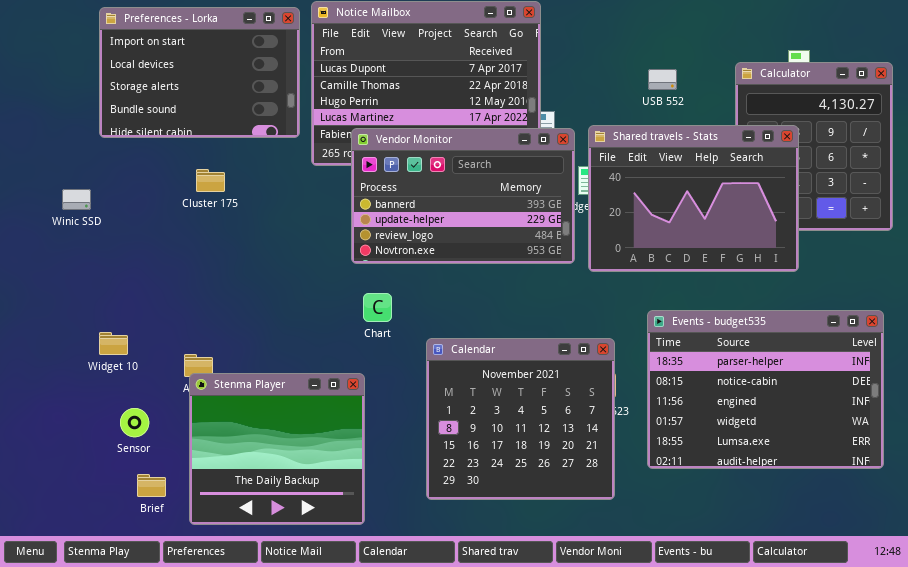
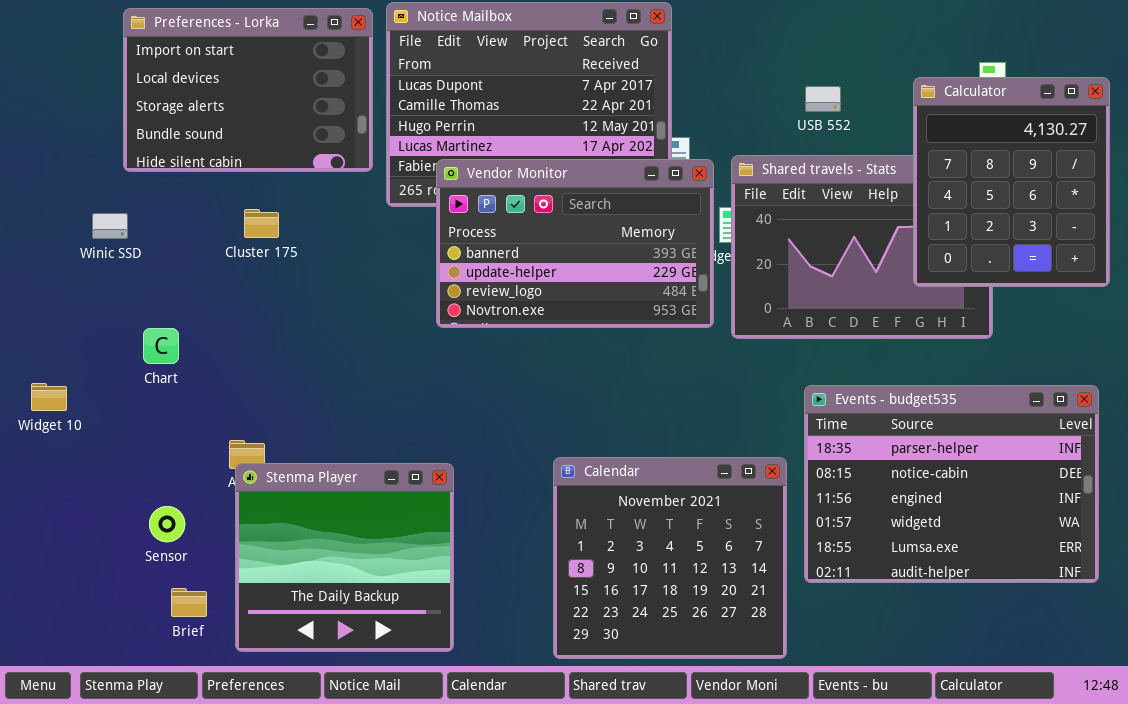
Calculator: [735,62,893,231] -> [913,77,1110,287], raised
Winic SSD: [62,189,91,210] -> [92,213,128,239], moved
Chart: [363,293,392,322] -> [143,328,179,364], moved
Widget 10: [99,332,128,355] -> [31,383,67,411], moved
Calendar: [426,338,615,500] -> [553,457,787,659], moved

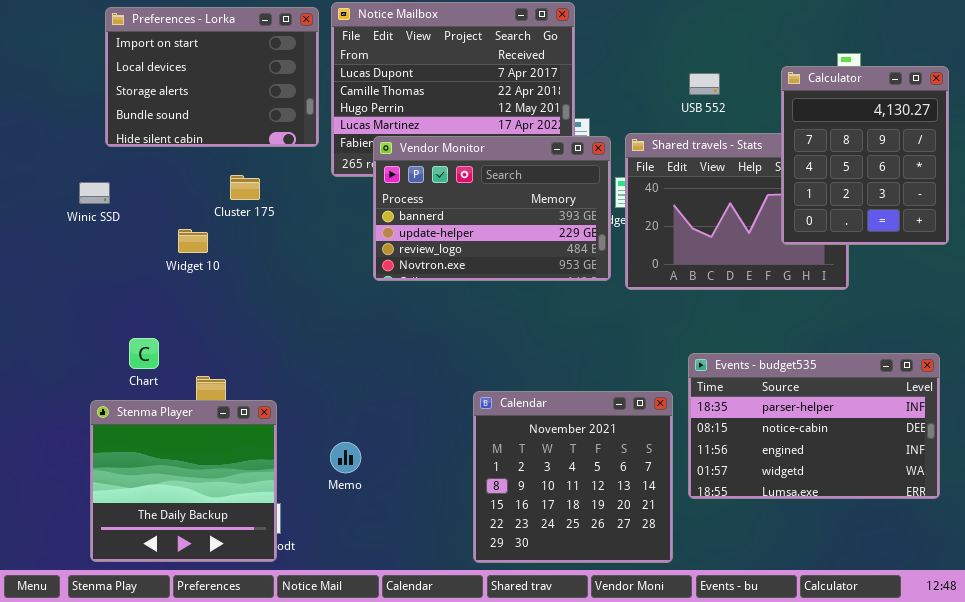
Cluster 175: [244,209,279,238] -> [230,175,260,200], moved
Chart: [143,328,179,364] -> [129,338,159,369], moved
Widget 10: [31,383,67,411] -> [178,229,208,253], moved
Events - budget535: [804,385,1099,583] -> [688,353,940,499], resized
Stenma Player: [235,463,454,652] -> [90,400,277,562], moved

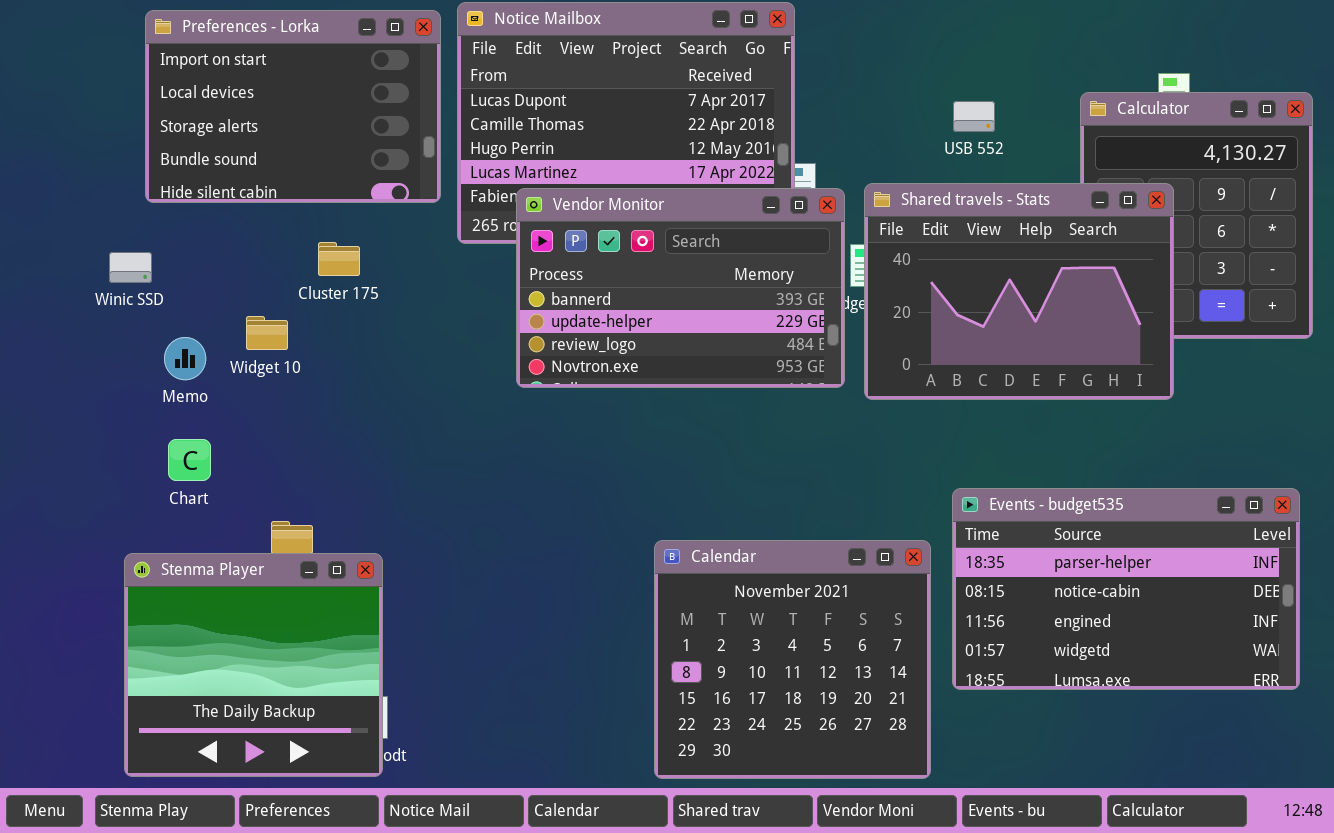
Shared travels - Stats: [625,133,849,290] -> [864,183,1174,400], raised
Chart: [129,338,159,369] -> [168,439,211,481], moved
Memo: [330,442,361,473] -> [164,337,206,380], moved

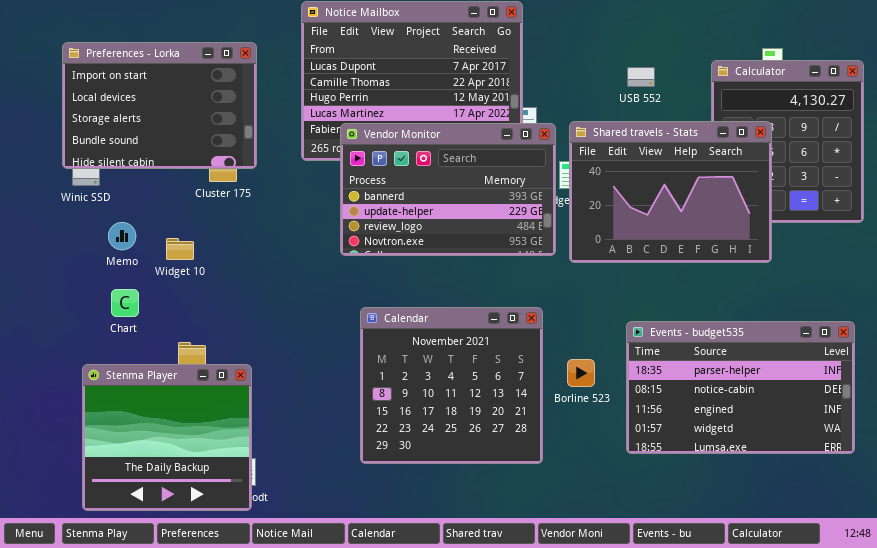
Preferences - Lorka: [145,10,441,203] -> [62,42,257,169], moved
Widget 10: [246,316,288,350] -> [166,238,194,260], moved
Calendar: [654,540,931,779] -> [360,307,543,464], moved

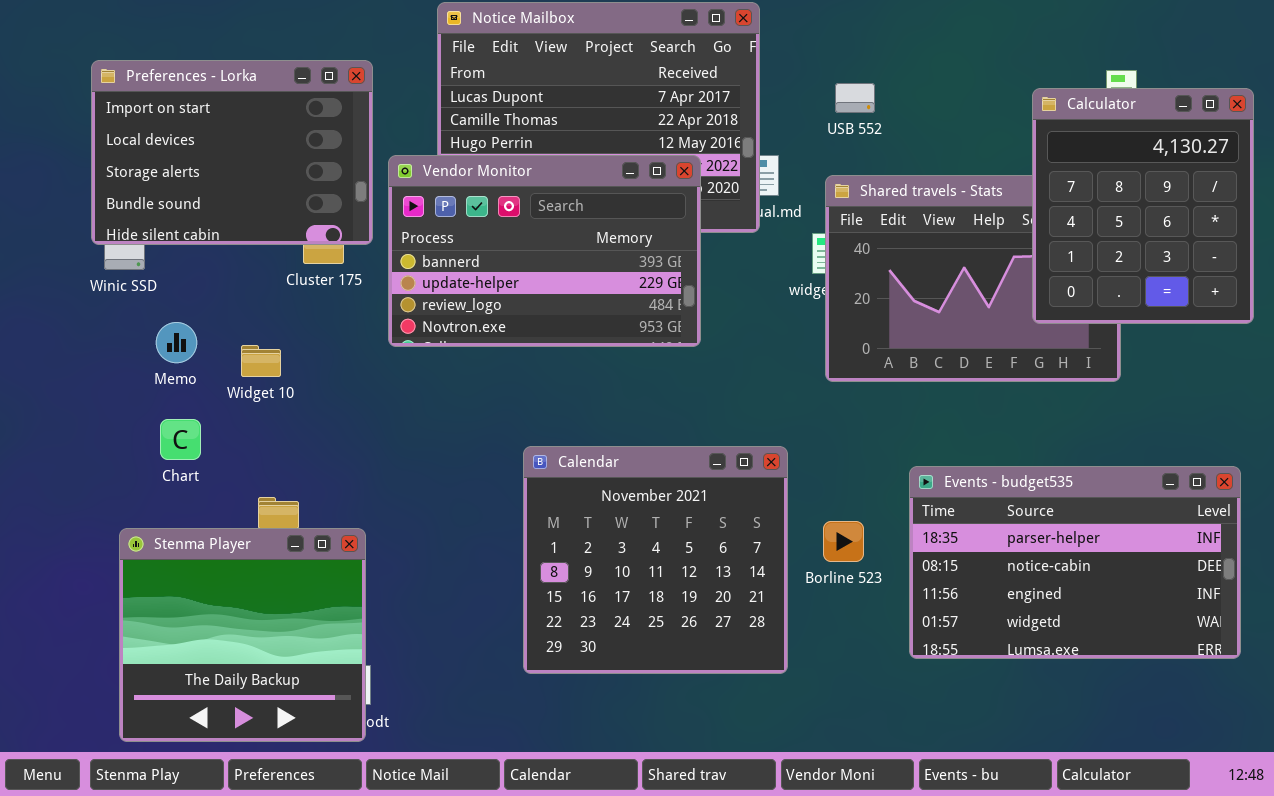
Calculator: [711,60,864,223] -> [1032,88,1254,324], raised
USB 552: [627,67,655,87] -> [835,83,875,113], moved
Vendor Monitor: [340,123,556,256] -> [388,155,701,347], moved

